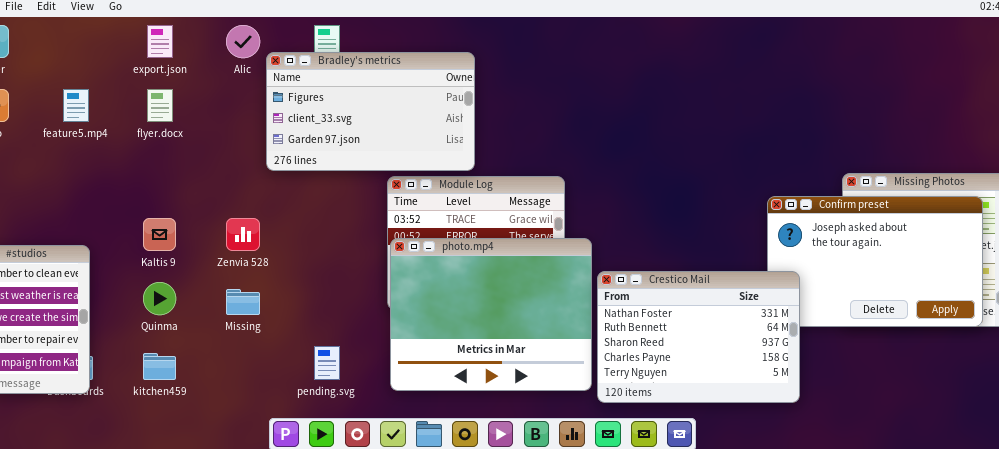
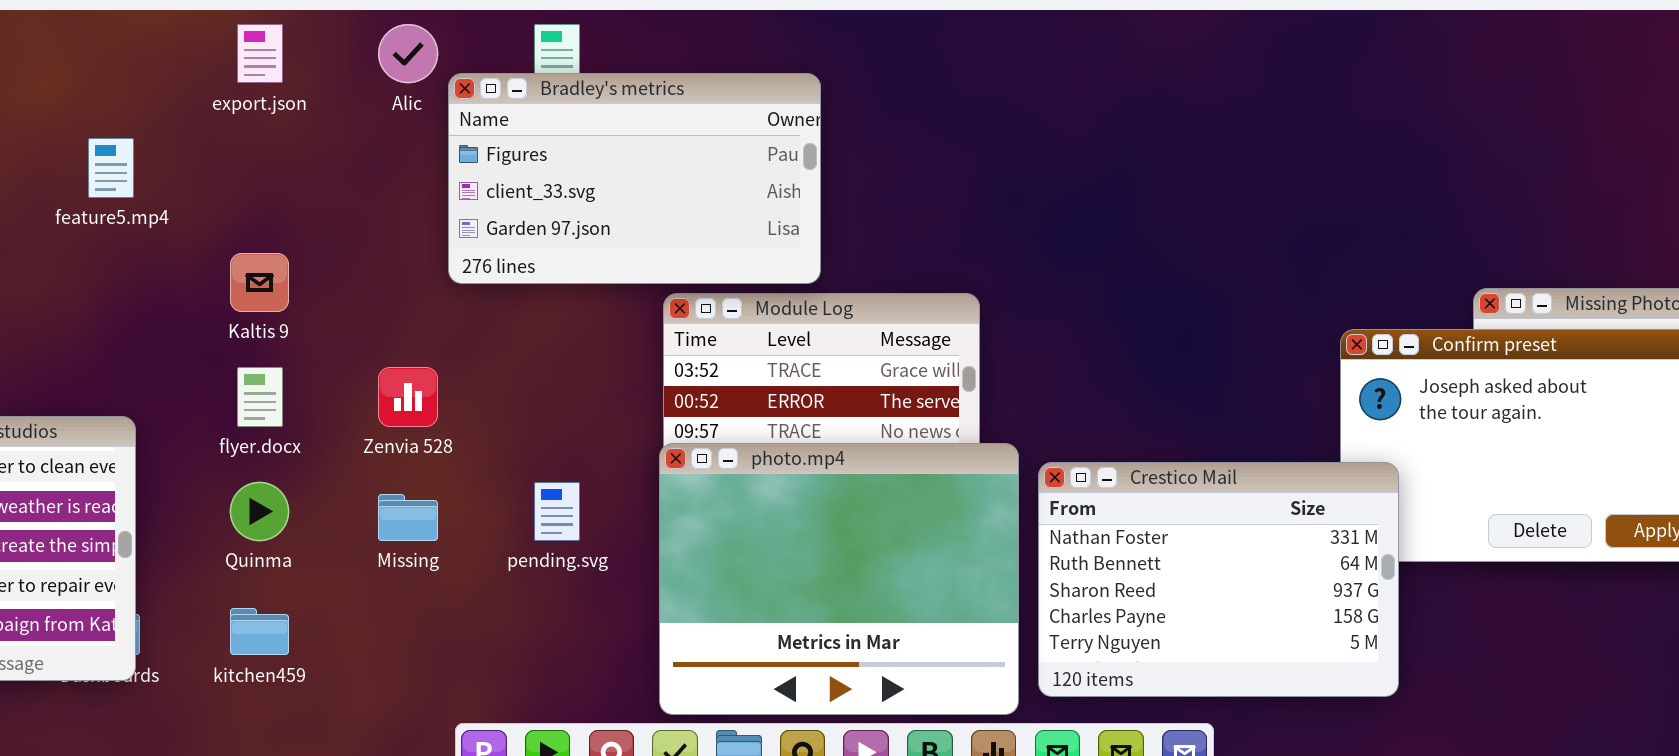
flyer.docx: [147,89,173,122] -> [237,367,283,427], moved
Kaltis 9: [143,218,176,251] -> [230,253,289,312], moved
photo.mp4: [390,238,592,391] -> [659,443,1019,715], moved
pending.svg: [314,346,340,380] -> [534,482,580,541], moved

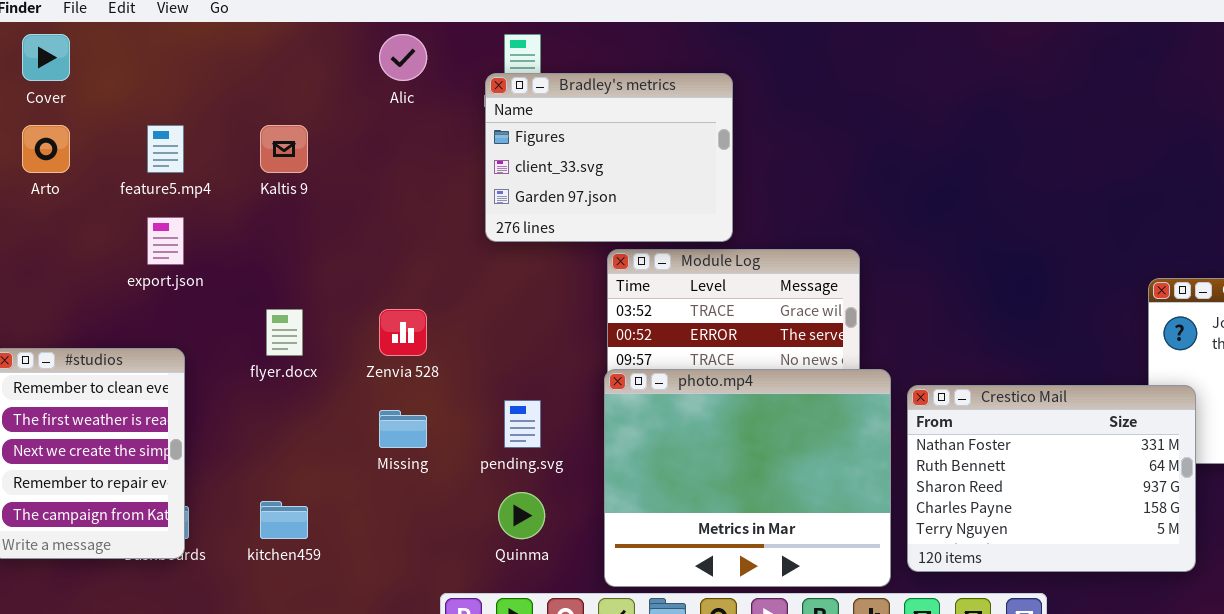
export.json: [237,24,283,83] -> [147,217,184,265], moved
Bradley's metrics: [448,73,821,284] -> [485,73,733,242], resized
Kaltis 9: [230,253,289,312] -> [260,125,308,173], moved
Quinma: [230,482,289,541] -> [498,492,545,539], moved

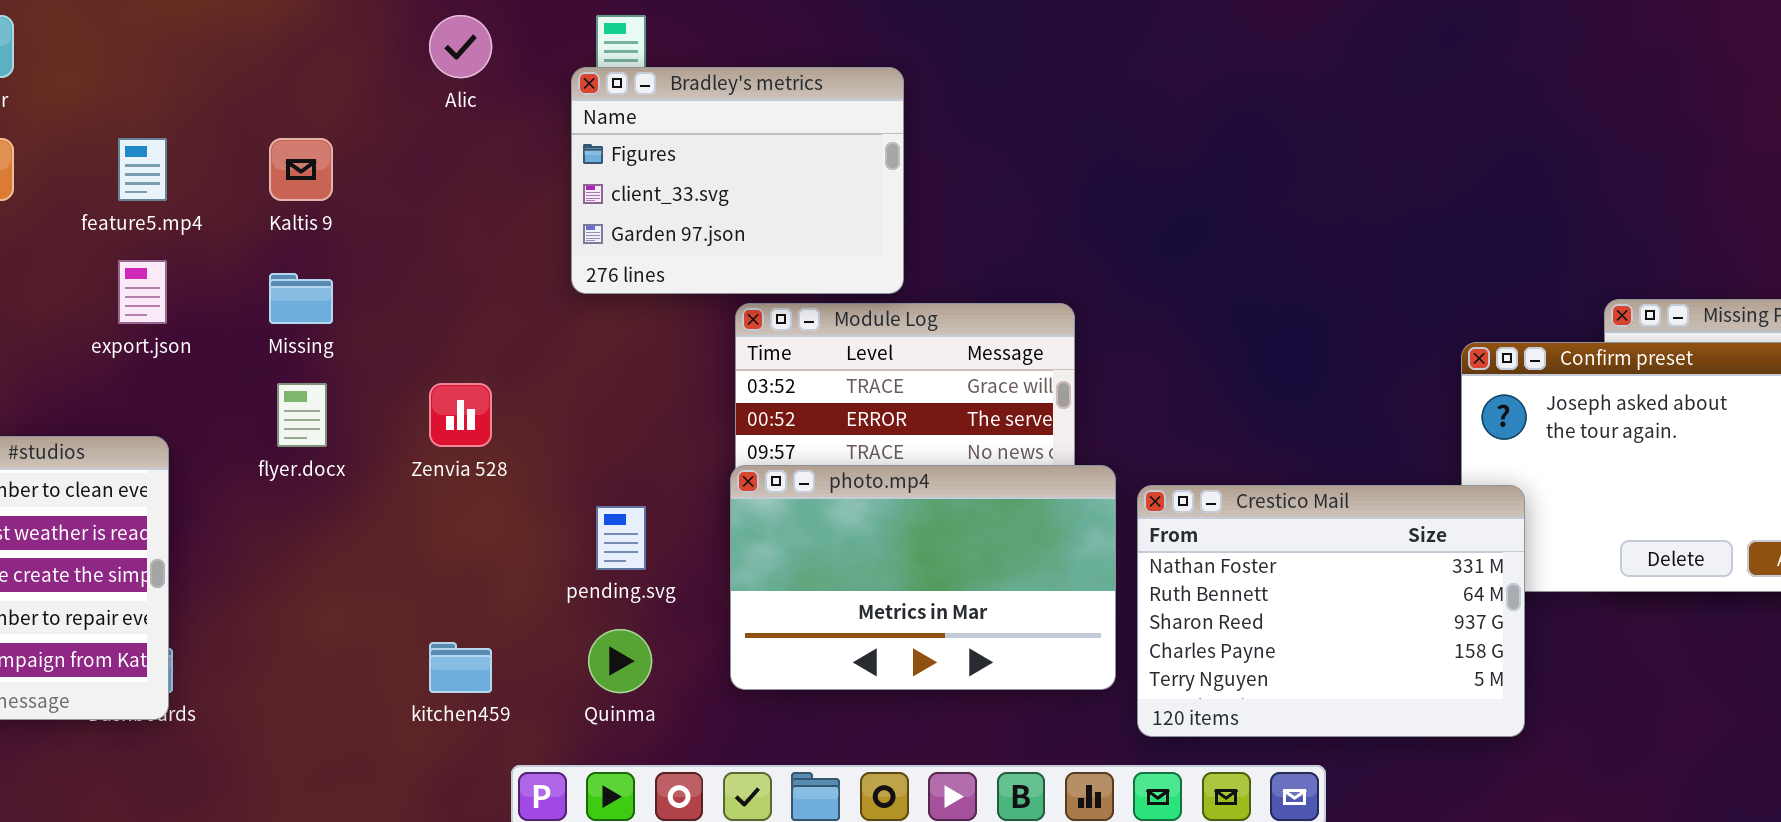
photo.mp4: [604,369,891,587] -> [730,465,1116,690], resized
Missing: [379,410,427,448] -> [269,273,333,324], moved
kitchen459: [260,501,308,539] -> [429,642,492,693], moved

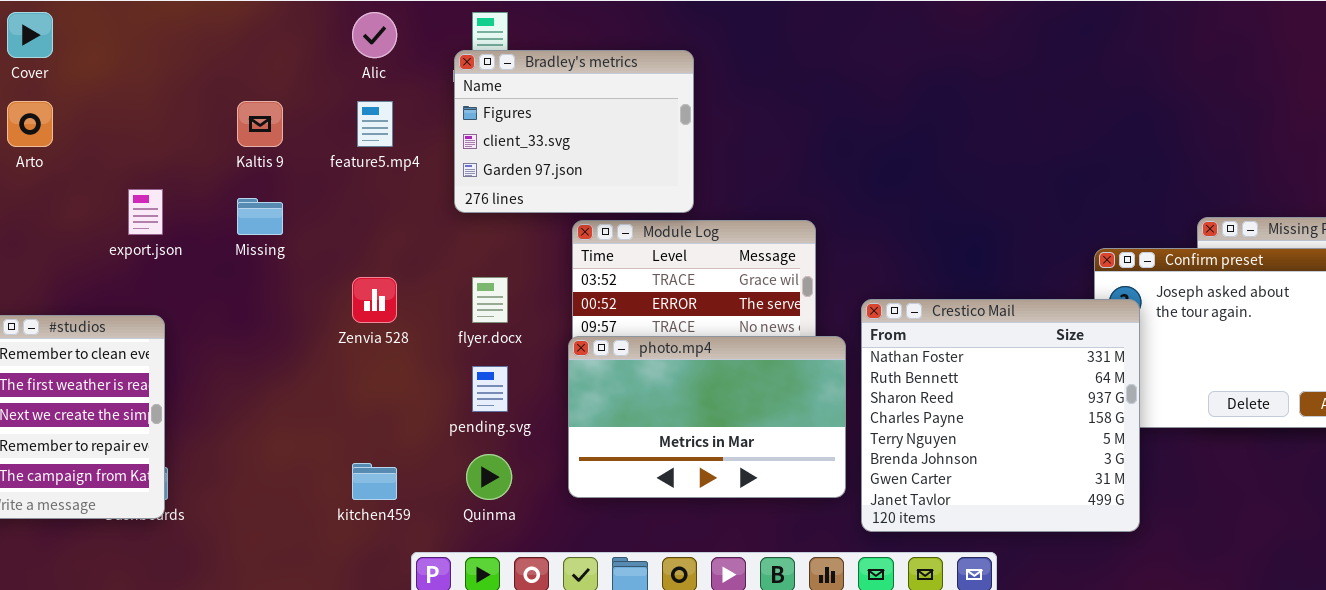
feature5.mp4: [118,138,167,201] -> [357,101,393,147], moved
flyer.docx: [277,383,327,447] -> [472,277,508,323], moved
Crestico Mail: [1137,485,1525,737] -> [861,299,1140,532], resized

